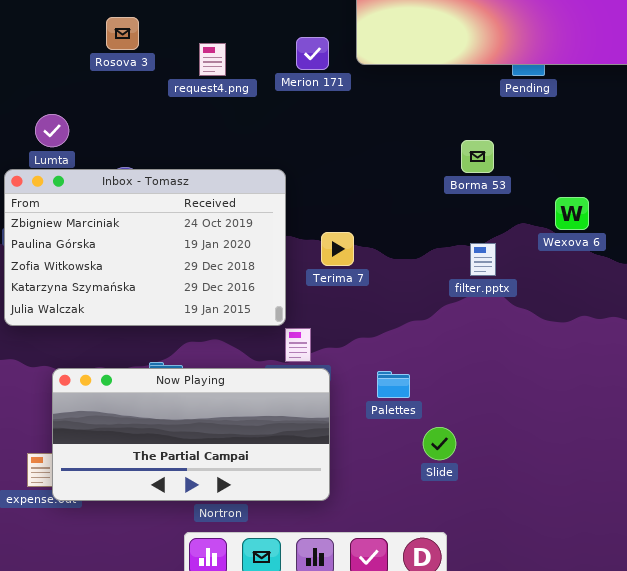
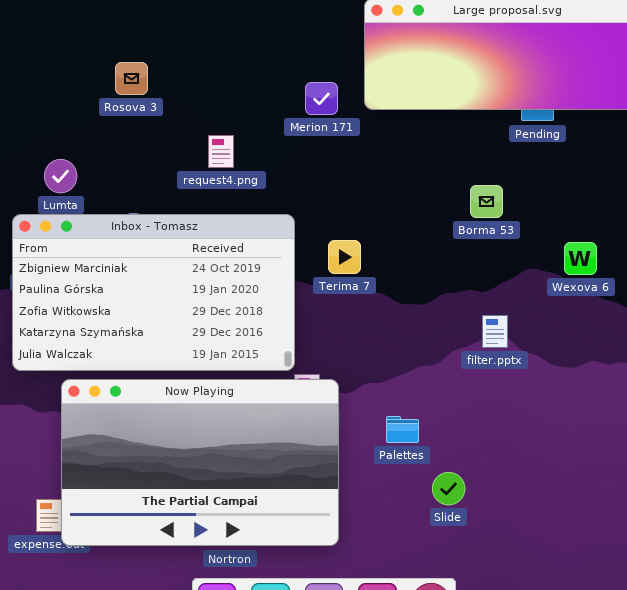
request4.png: [199,43,226,76] -> [208,135,234,168], moved
Terima 7: [321,232,354,266] -> [328,240,361,274], moved
filter.pptx: [470,243,496,276] -> [482,315,508,348], moved
Now Playing: [52,368,330,501] -> [61,379,339,546], resized

